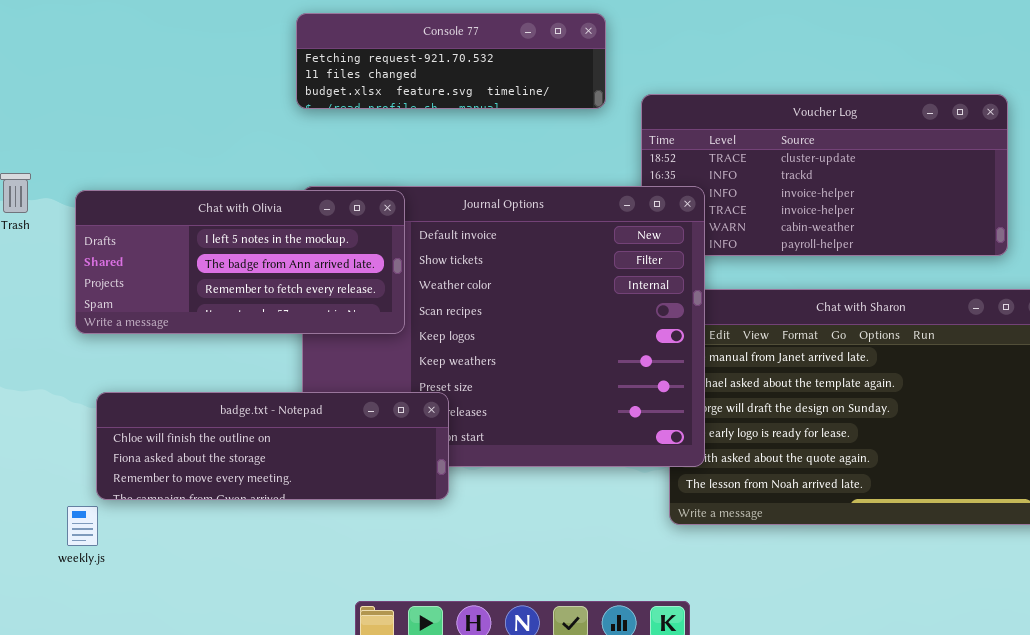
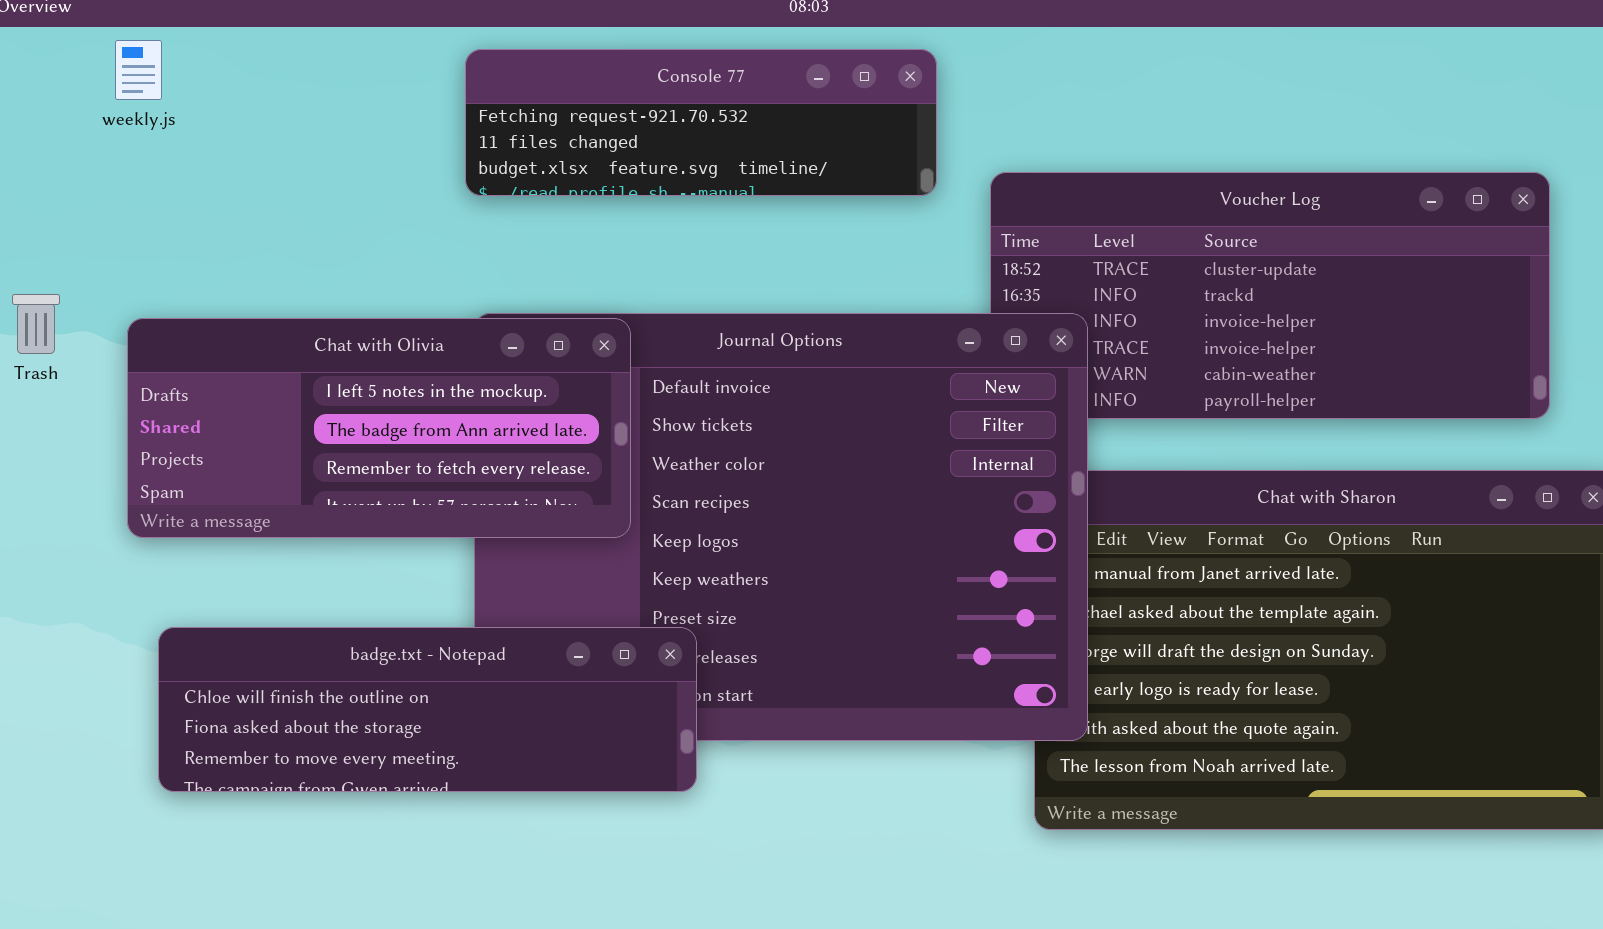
weekly.js: [67,506,98,546] -> [115,40,162,100], moved

